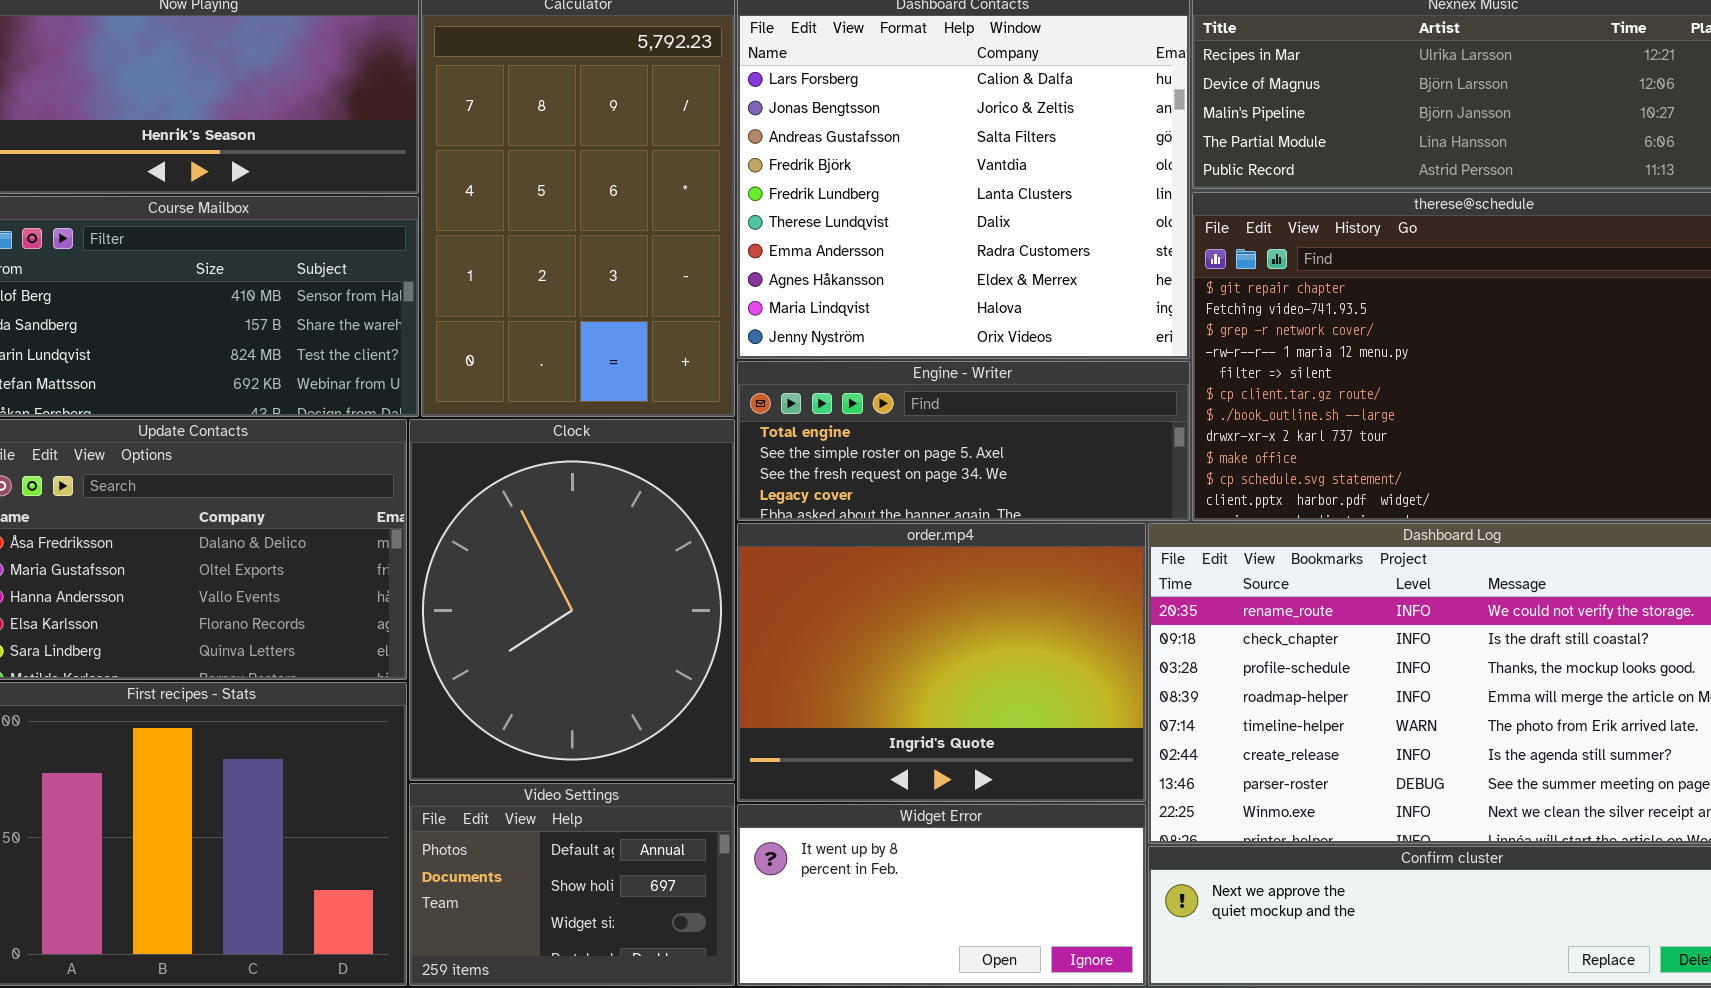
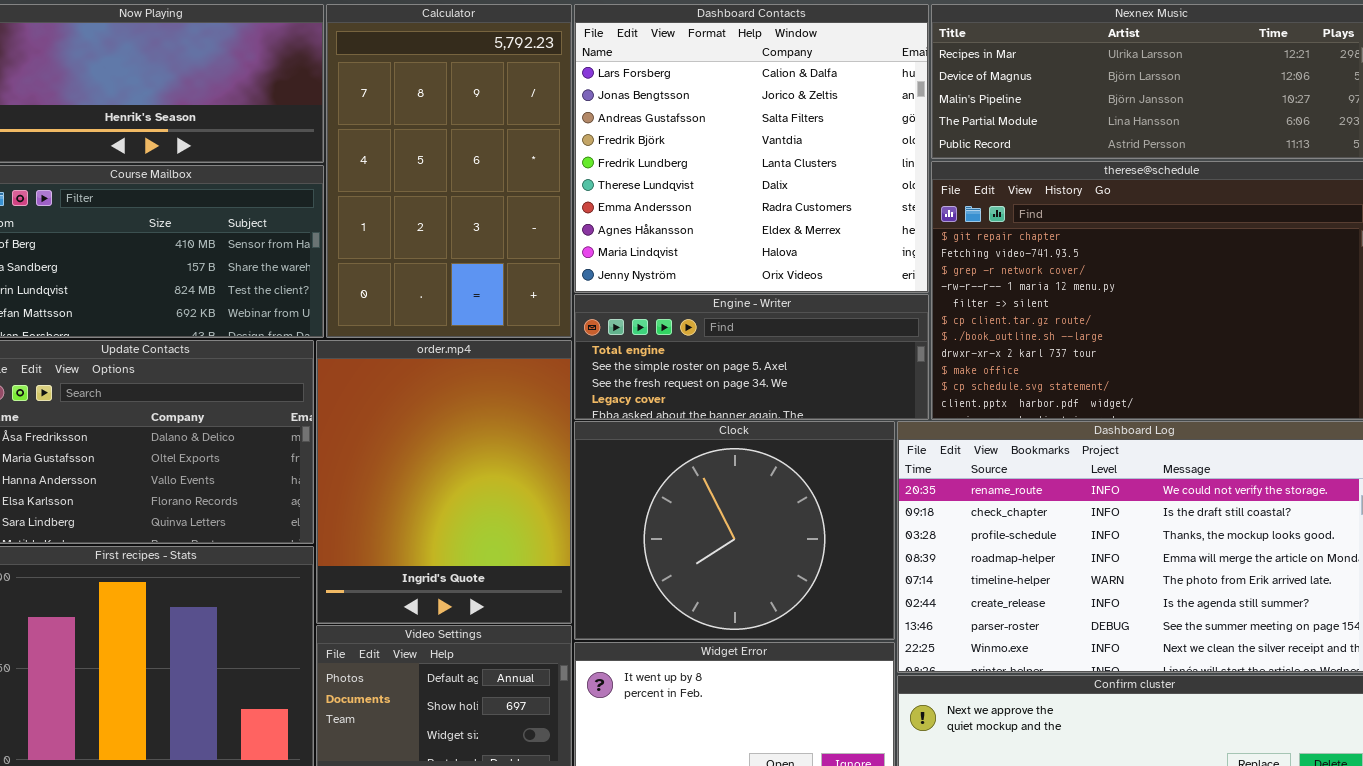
Clock: [409,419,735,781] -> [574,421,895,640], moved, resized
order.mp4: [737,523,1146,802] -> [316,340,572,624], moved, resized

